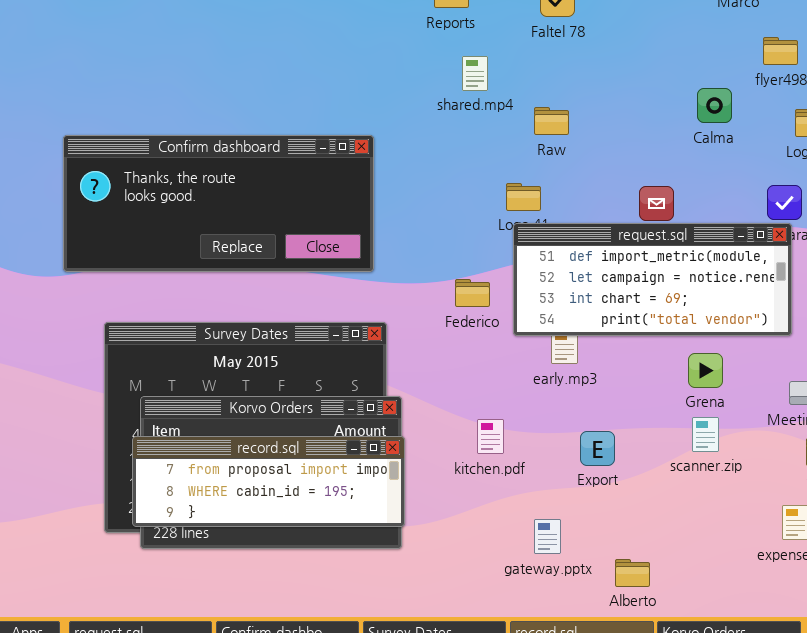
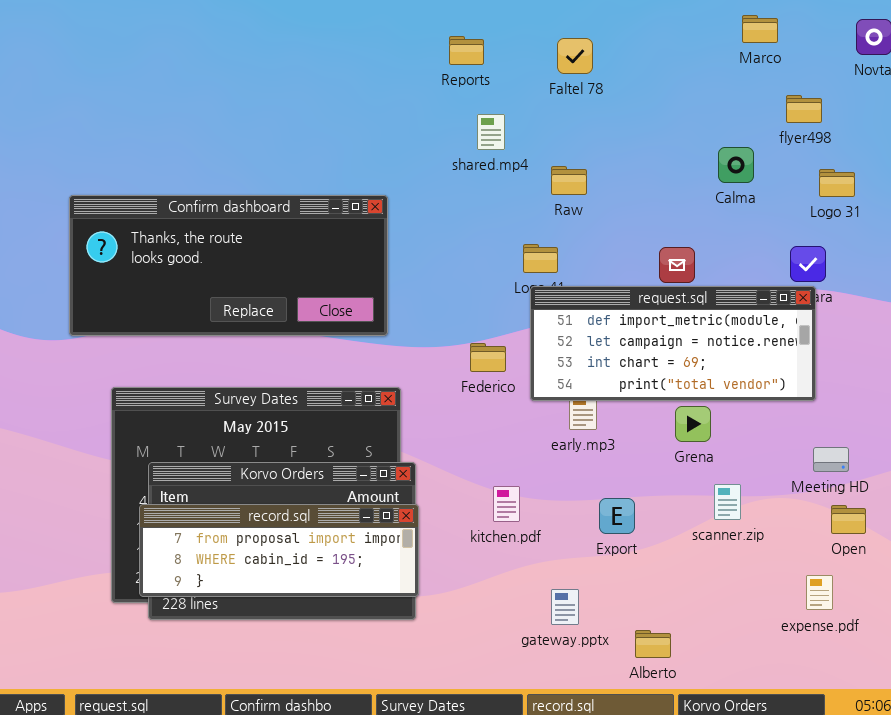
Grena: [688,353,723,388] -> [675,406,711,442], moved

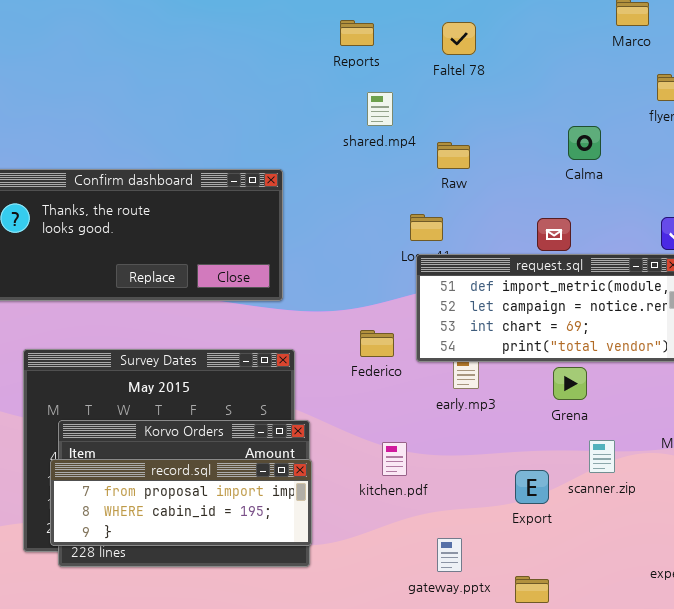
Calma: [718,147,754,183] -> [568,126,601,160], moved
Federico: [470,343,506,372] -> [360,330,394,357], moved
Export: [599,498,635,534] -> [515,470,549,504], moved

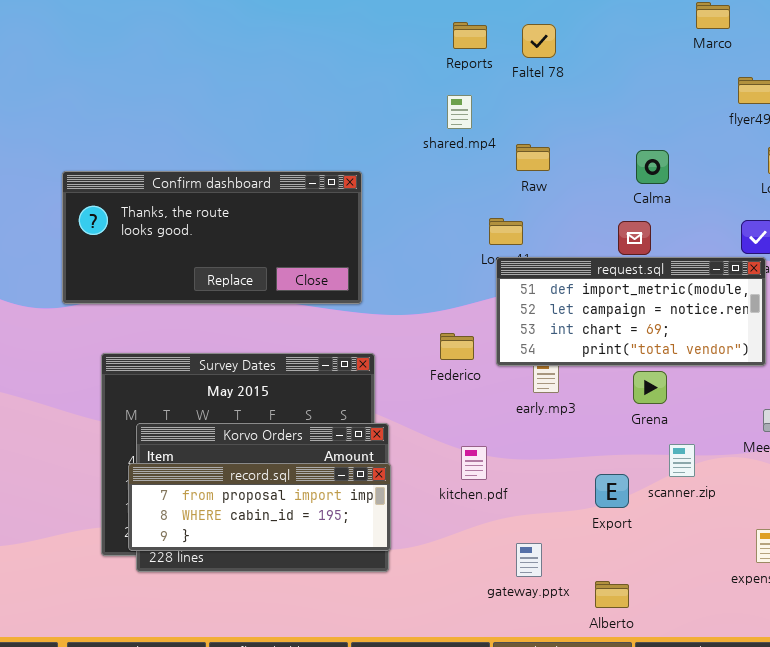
Reports: [340,20,374,46] -> [453,22,487,49], moved
Calma: [568,126,601,160] -> [636,150,669,184], moved

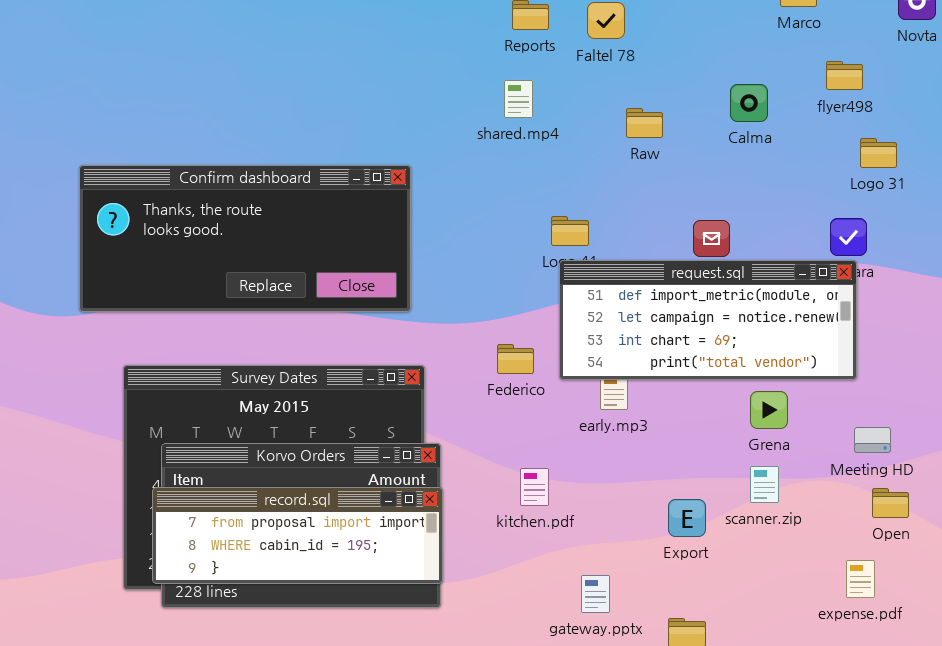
Raw: [516,144,550,171] -> [626,108,663,138], moved
Calma: [636,150,669,184] -> [730,84,768,122], moved
Grena: [633,371,667,404] -> [750,391,788,429], moved

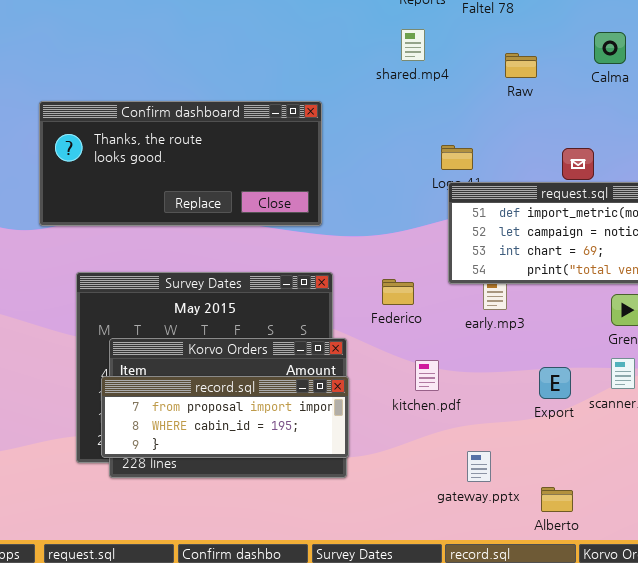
Federico: [497,344,534,374] -> [382,279,414,305], moved
Export: [668,499,706,537] -> [539,367,571,399], moved

